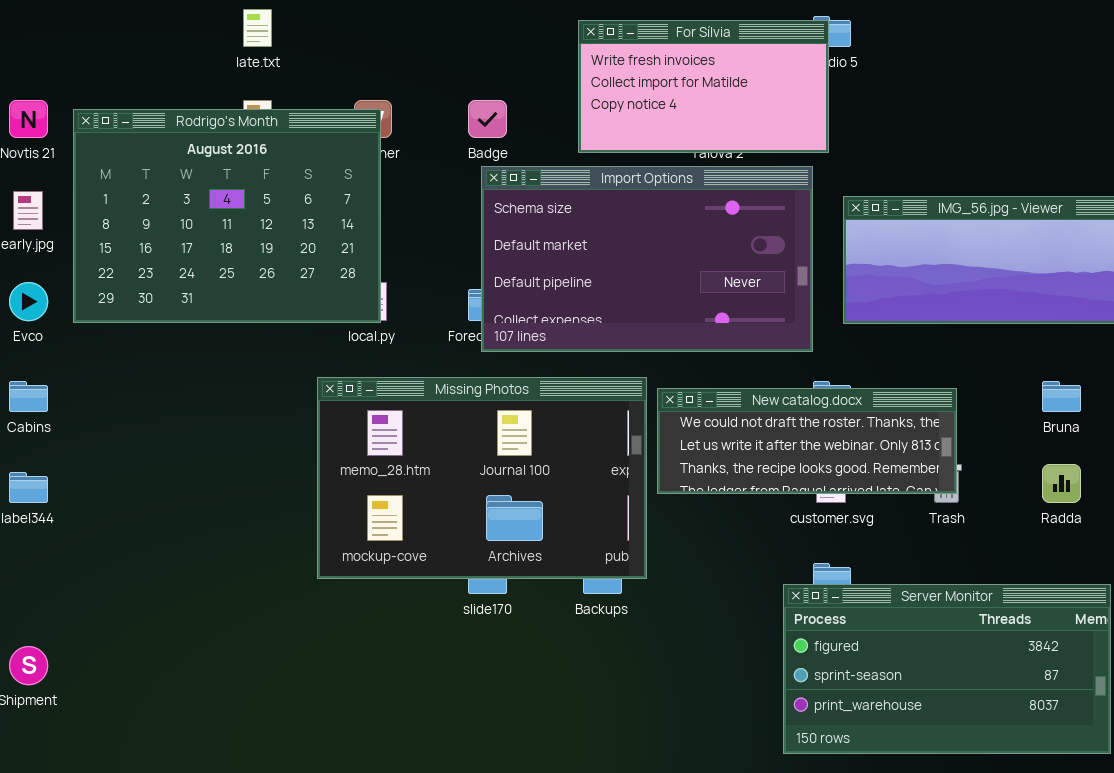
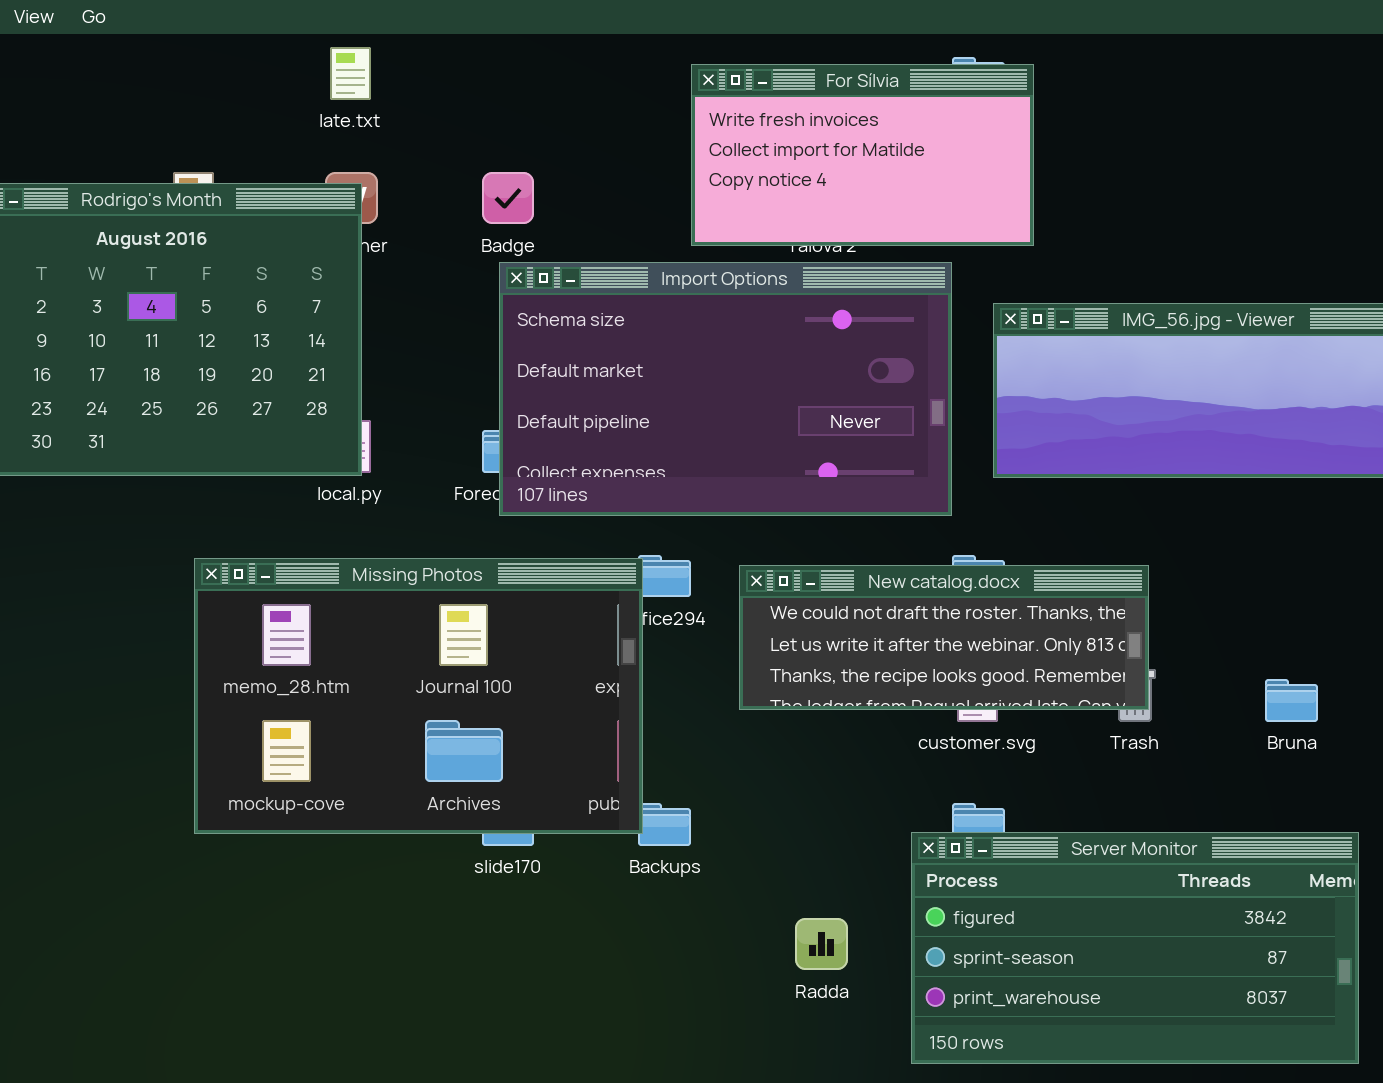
late.txt: [243,9,272,47] -> [330,47,371,100], moved
For Sílvia: [578,20,829,153] -> [691,64,1034,246], moved
Missing Photos: [317,377,647,579] -> [194,558,643,834], moved
Bruna: [1042,381,1081,412] -> [1265,679,1318,722], moved
Radda: [1042,464,1081,503] -> [795,918,848,970], moved

